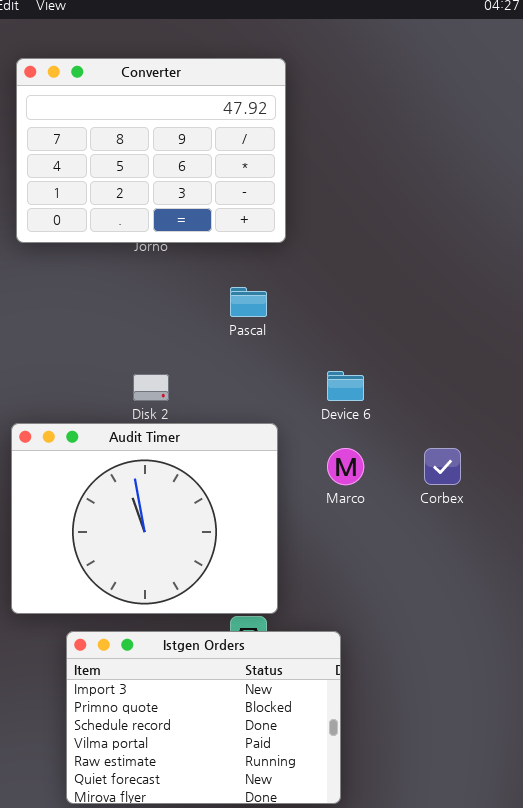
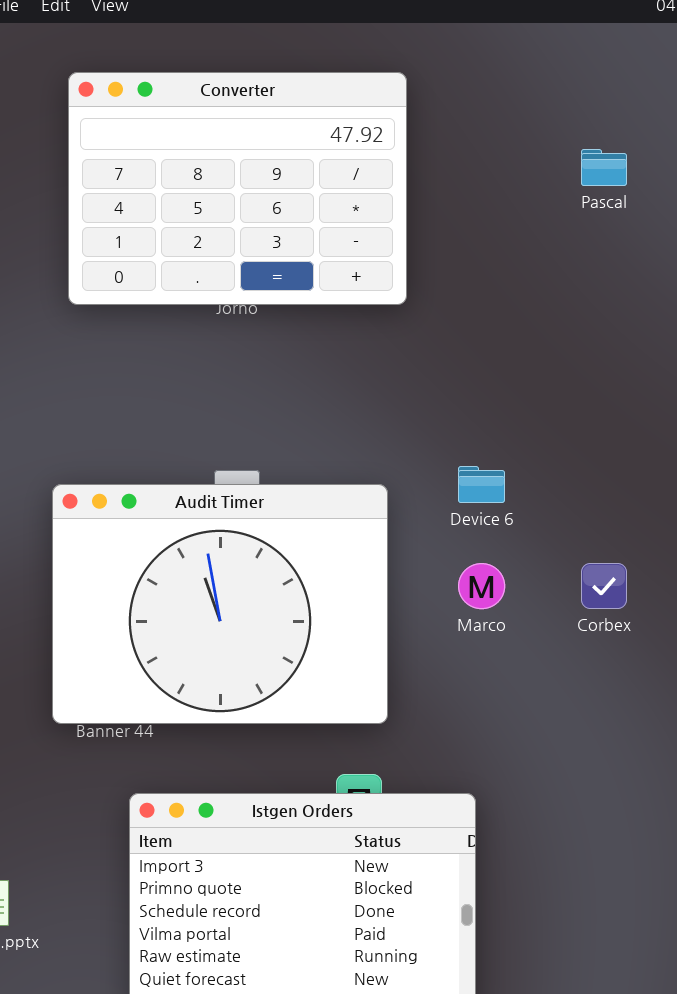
Pascal: [230,287,267,317] -> [581,149,627,186], moved
Audit Timer: [11,423,278,614] -> [52,484,388,724], moved

